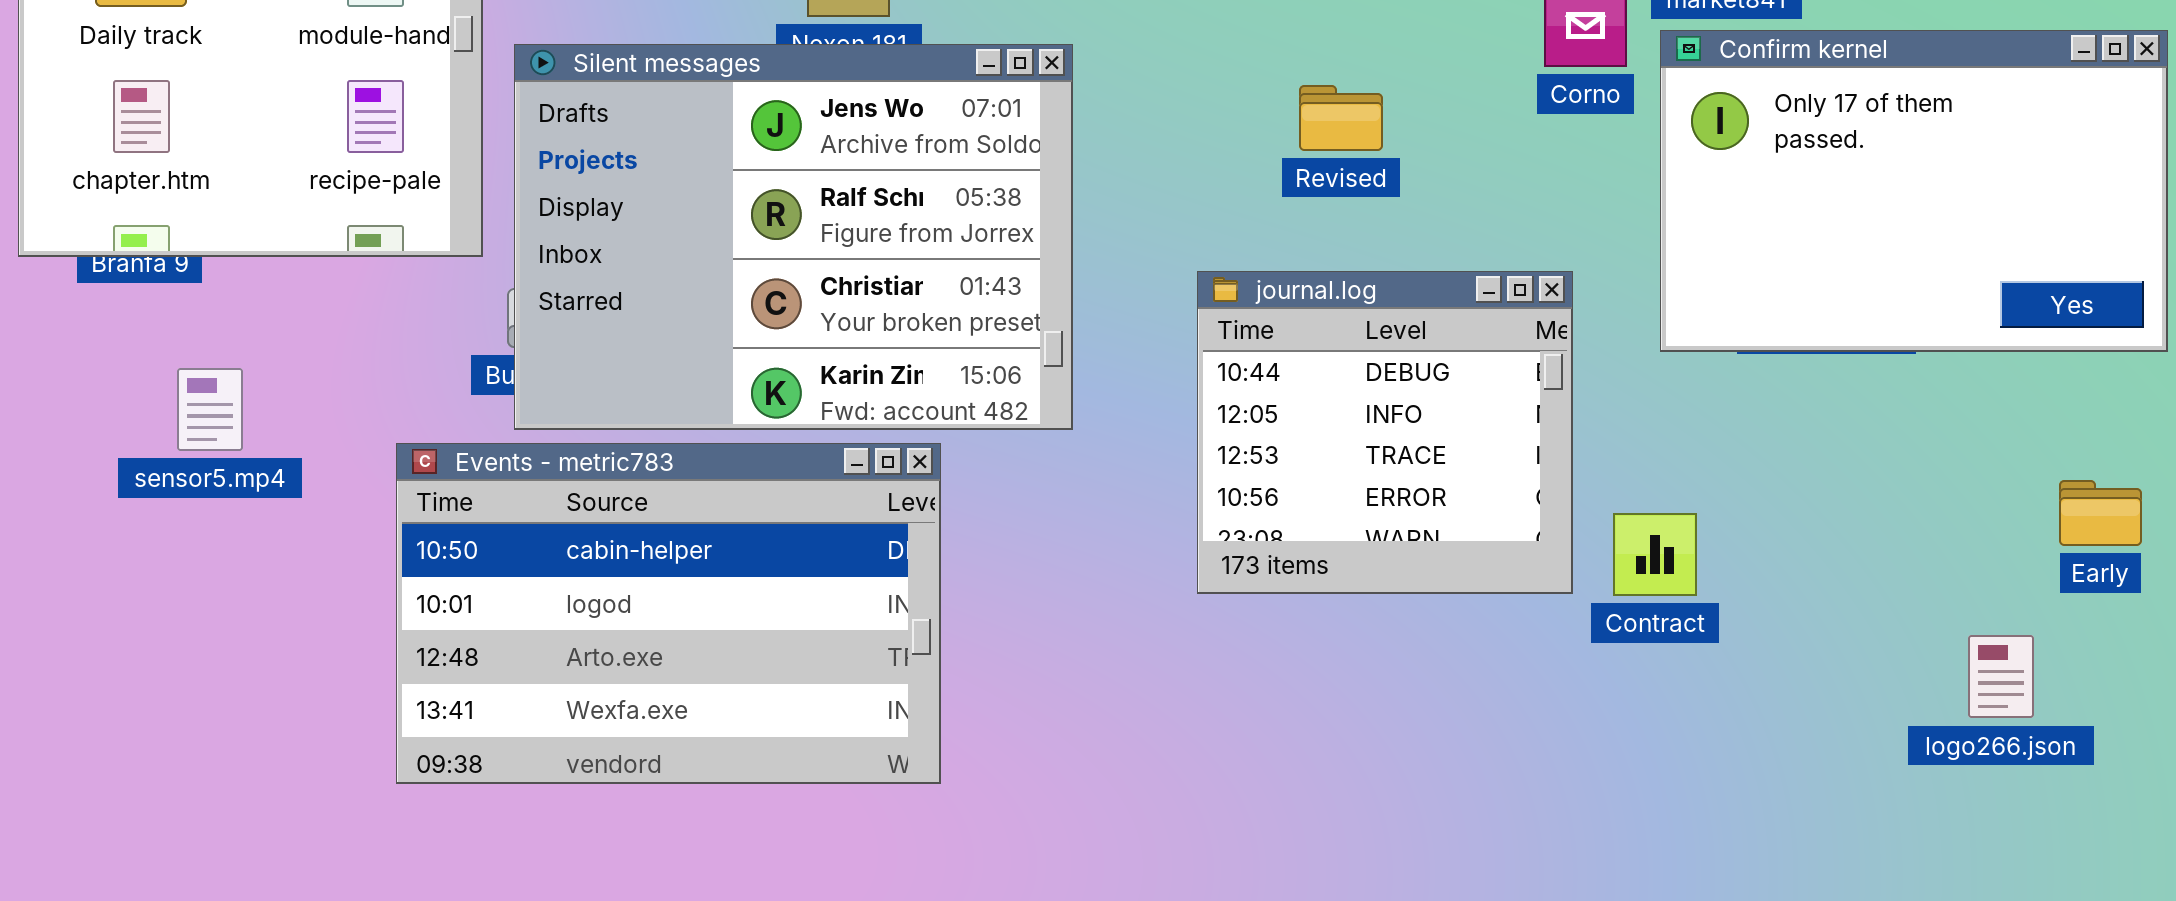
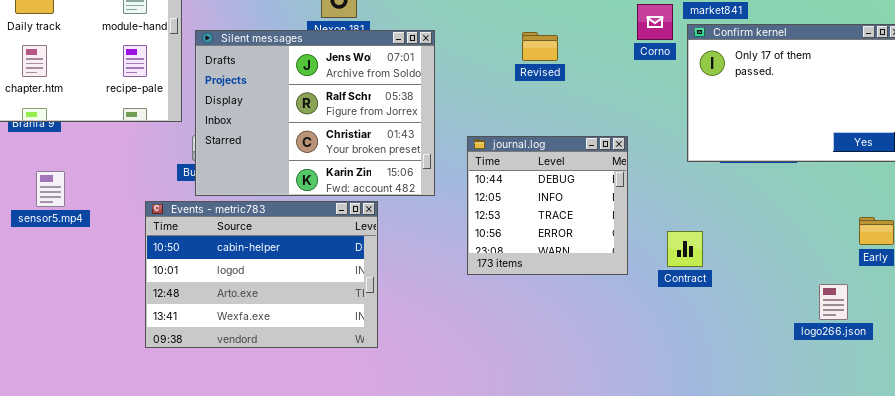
Revised: [1299,85,1383,151] -> [522,32,558,61], moved
journal.log: [1197,271,1573,594] -> [467,136,628,275], moved
sensor5.mp4: [177,368,243,451] -> [36,171,65,207], moved

